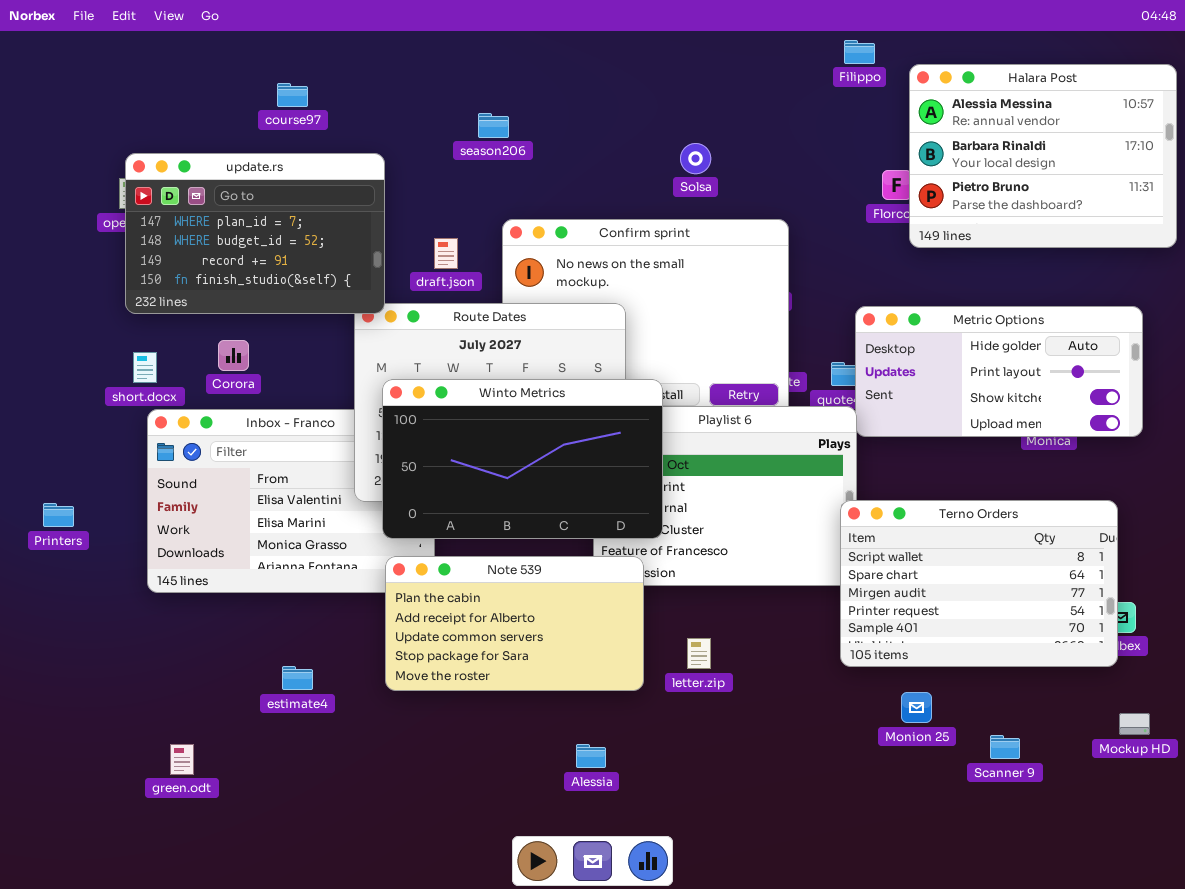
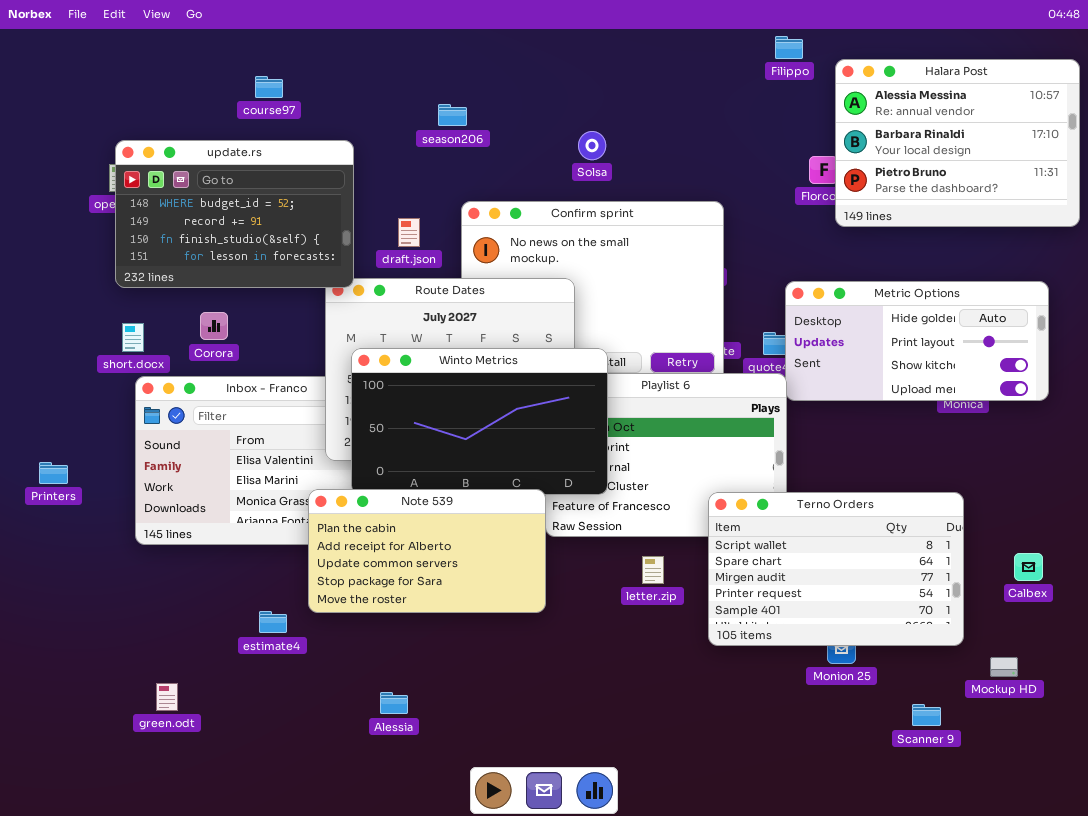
Solsa: [680,143,711,174] -> [578,131,606,160], moved
update.rs: [125,153,385,314] -> [115,140,354,288], scrolled down 1 row
Terno Orders: [840,500,1118,667] -> [708,492,964,646], moved
Note 539: [385,556,644,691] -> [308,489,546,613], moved
letter.zip: [687,638,711,669] -> [642,556,664,584], moved
Mockup HD: [1119,713,1150,735] -> [990,657,1018,677], moved
Scanner 9: [990,735,1020,759] -> [912,704,941,726], moved
Alessia: [576,744,606,768] -> [380,692,408,714], moved

